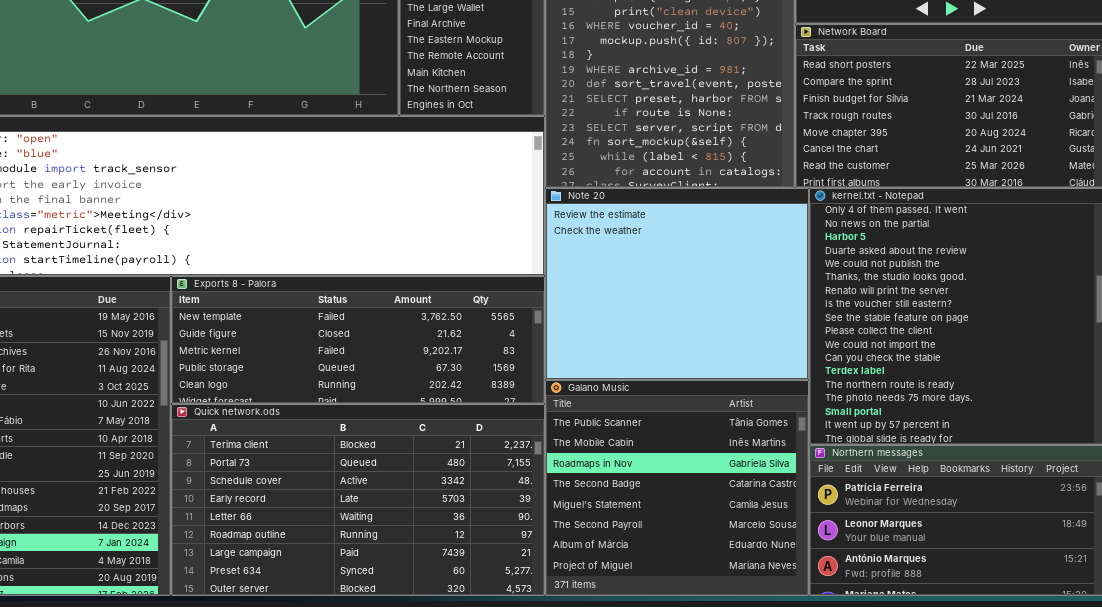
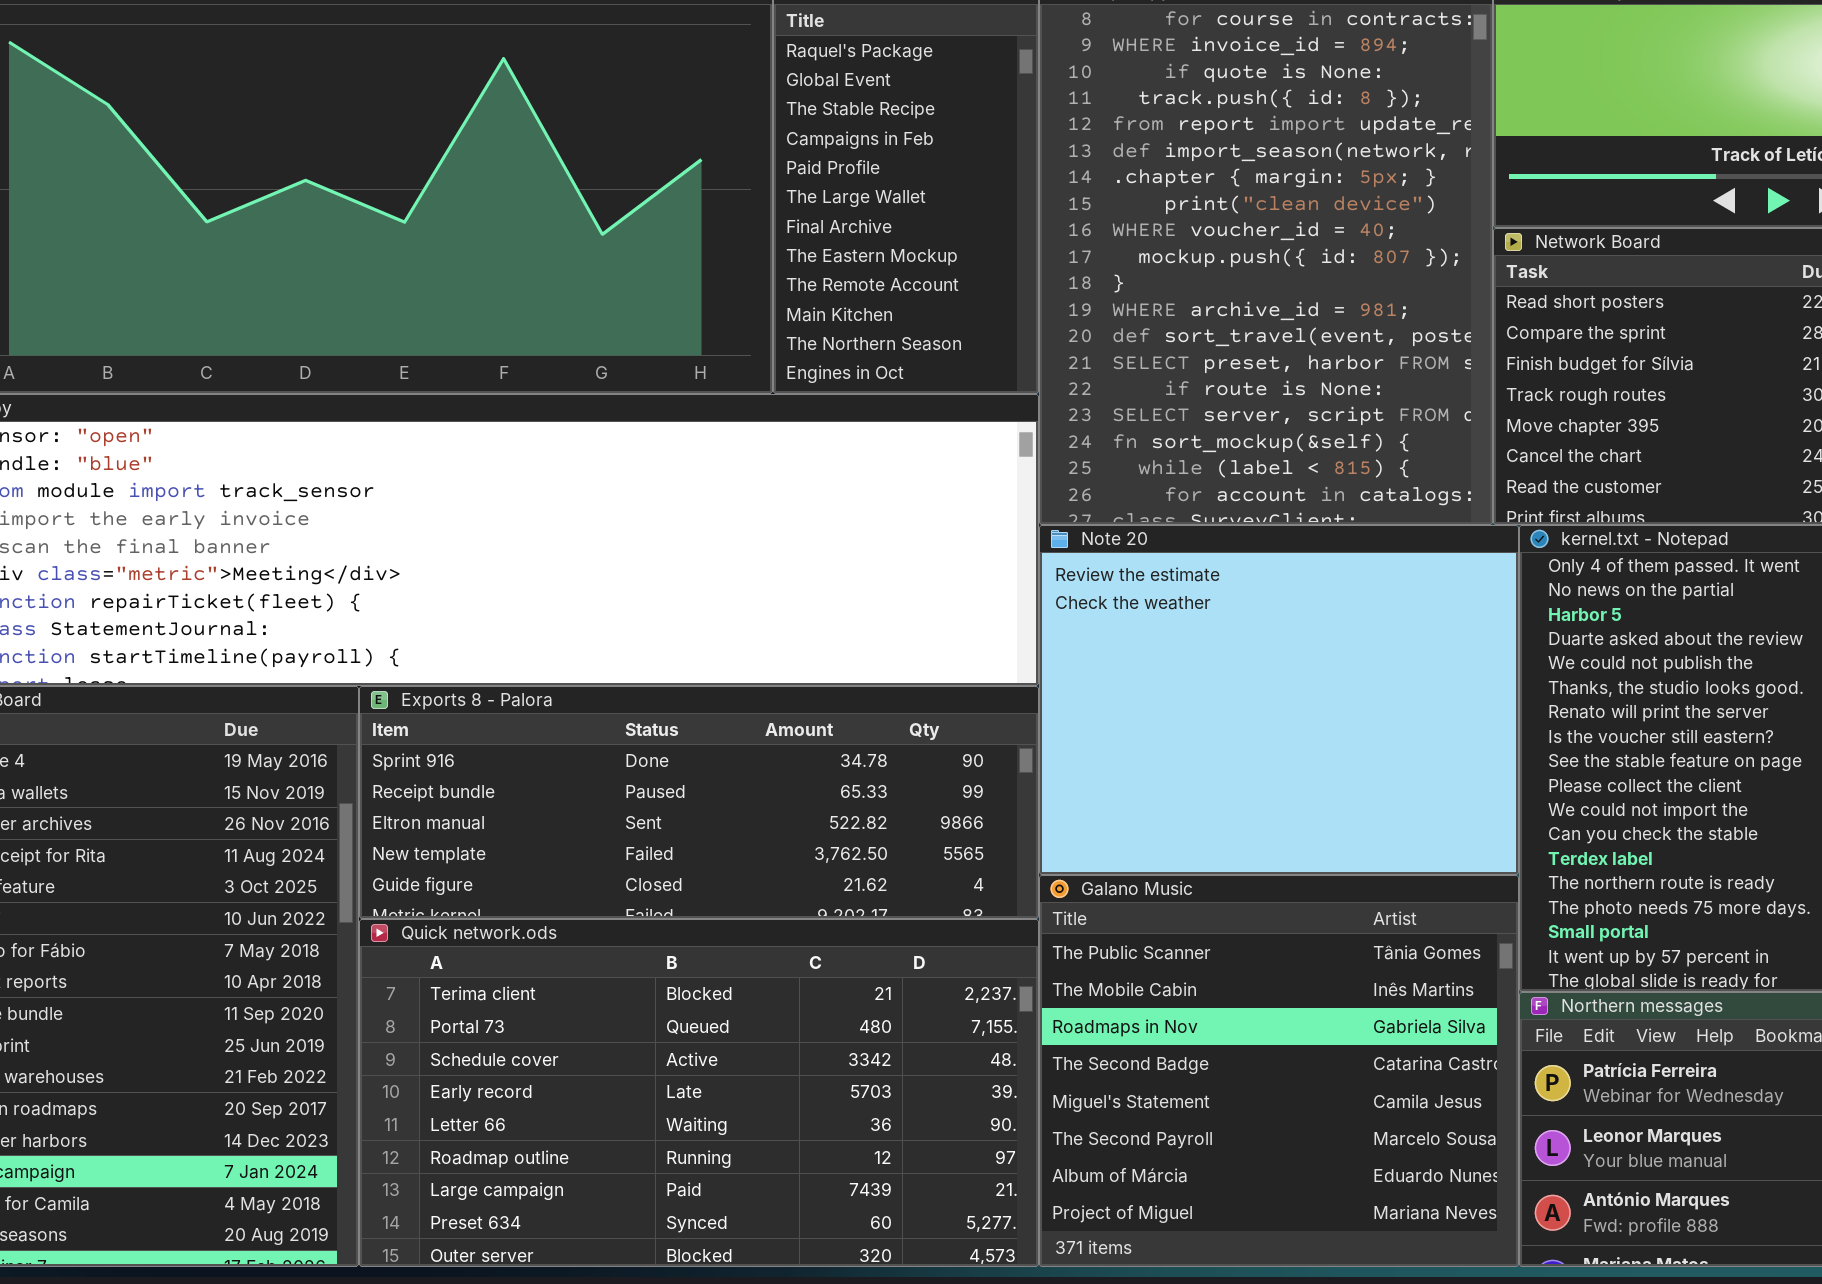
Exports 8 - Palora: [171,276,545,404] -> [359,686,1039,919], scrolled up 3 rows

